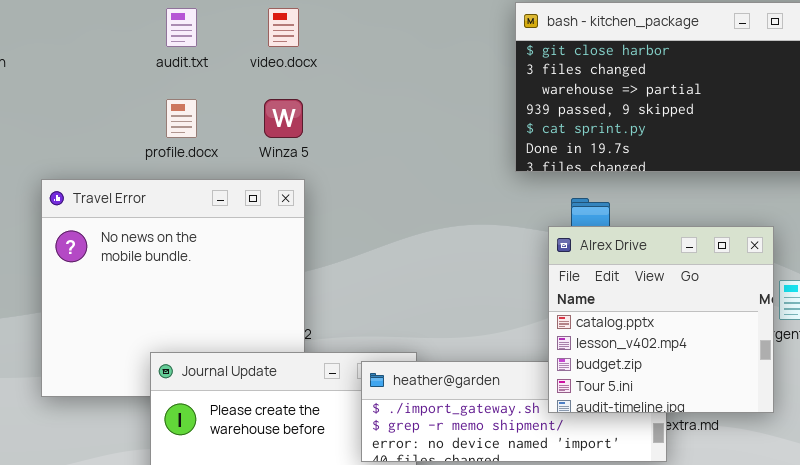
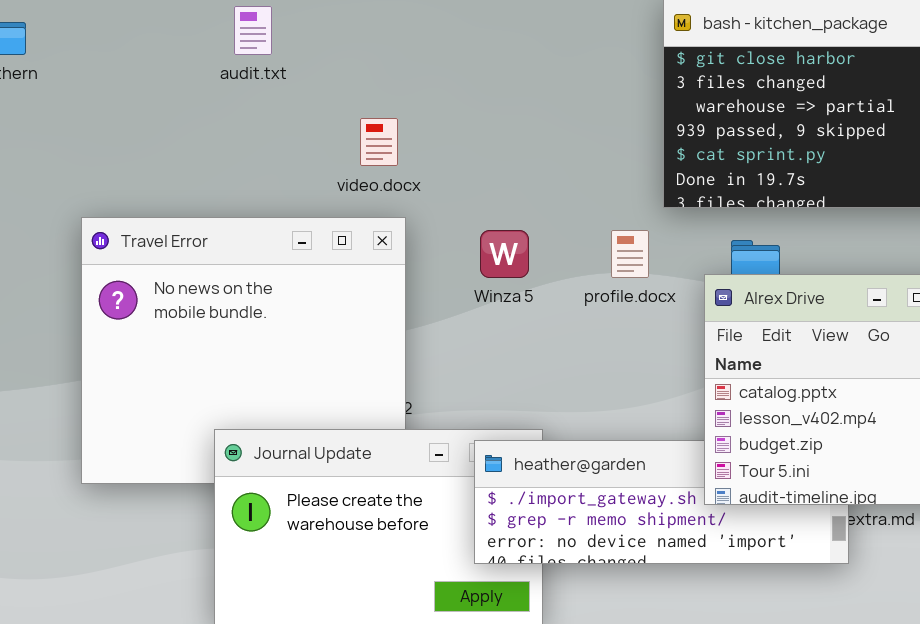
video.docx: [268,8,299,47] -> [360,118,398,166], moved
profile.docx: [166,99,197,138] -> [611,230,649,278], moved
Winza 5: [264,99,303,138] -> [480,230,529,278], moved

